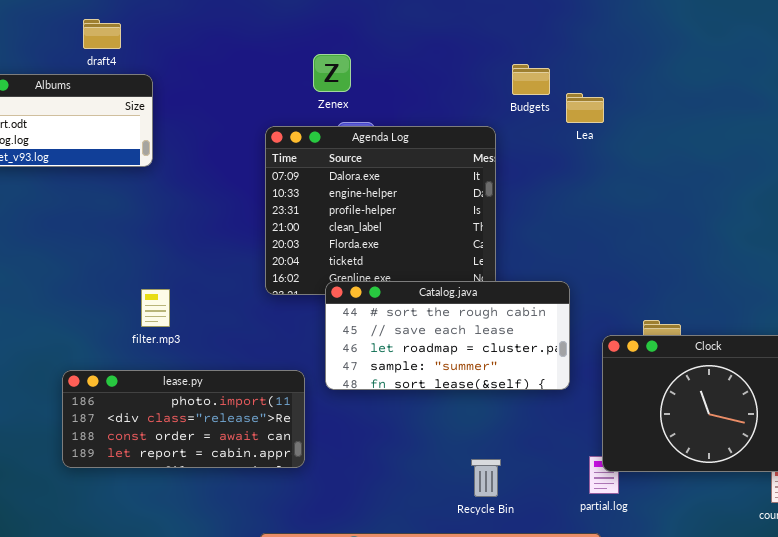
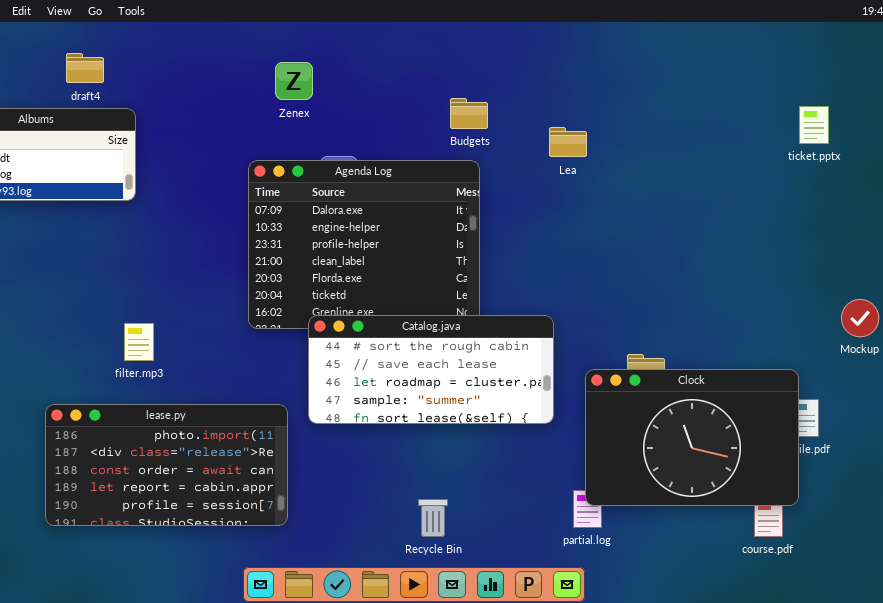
Zenex: [313,54,351,92] -> [275,62,313,100], moved
Budgets: [512,64,550,95] -> [450,98,488,129], moved
lease.py: [62,370,305,468] -> [45,404,288,526], resized
Recycle Bin: [471,459,501,497] -> [418,499,448,537], moved

